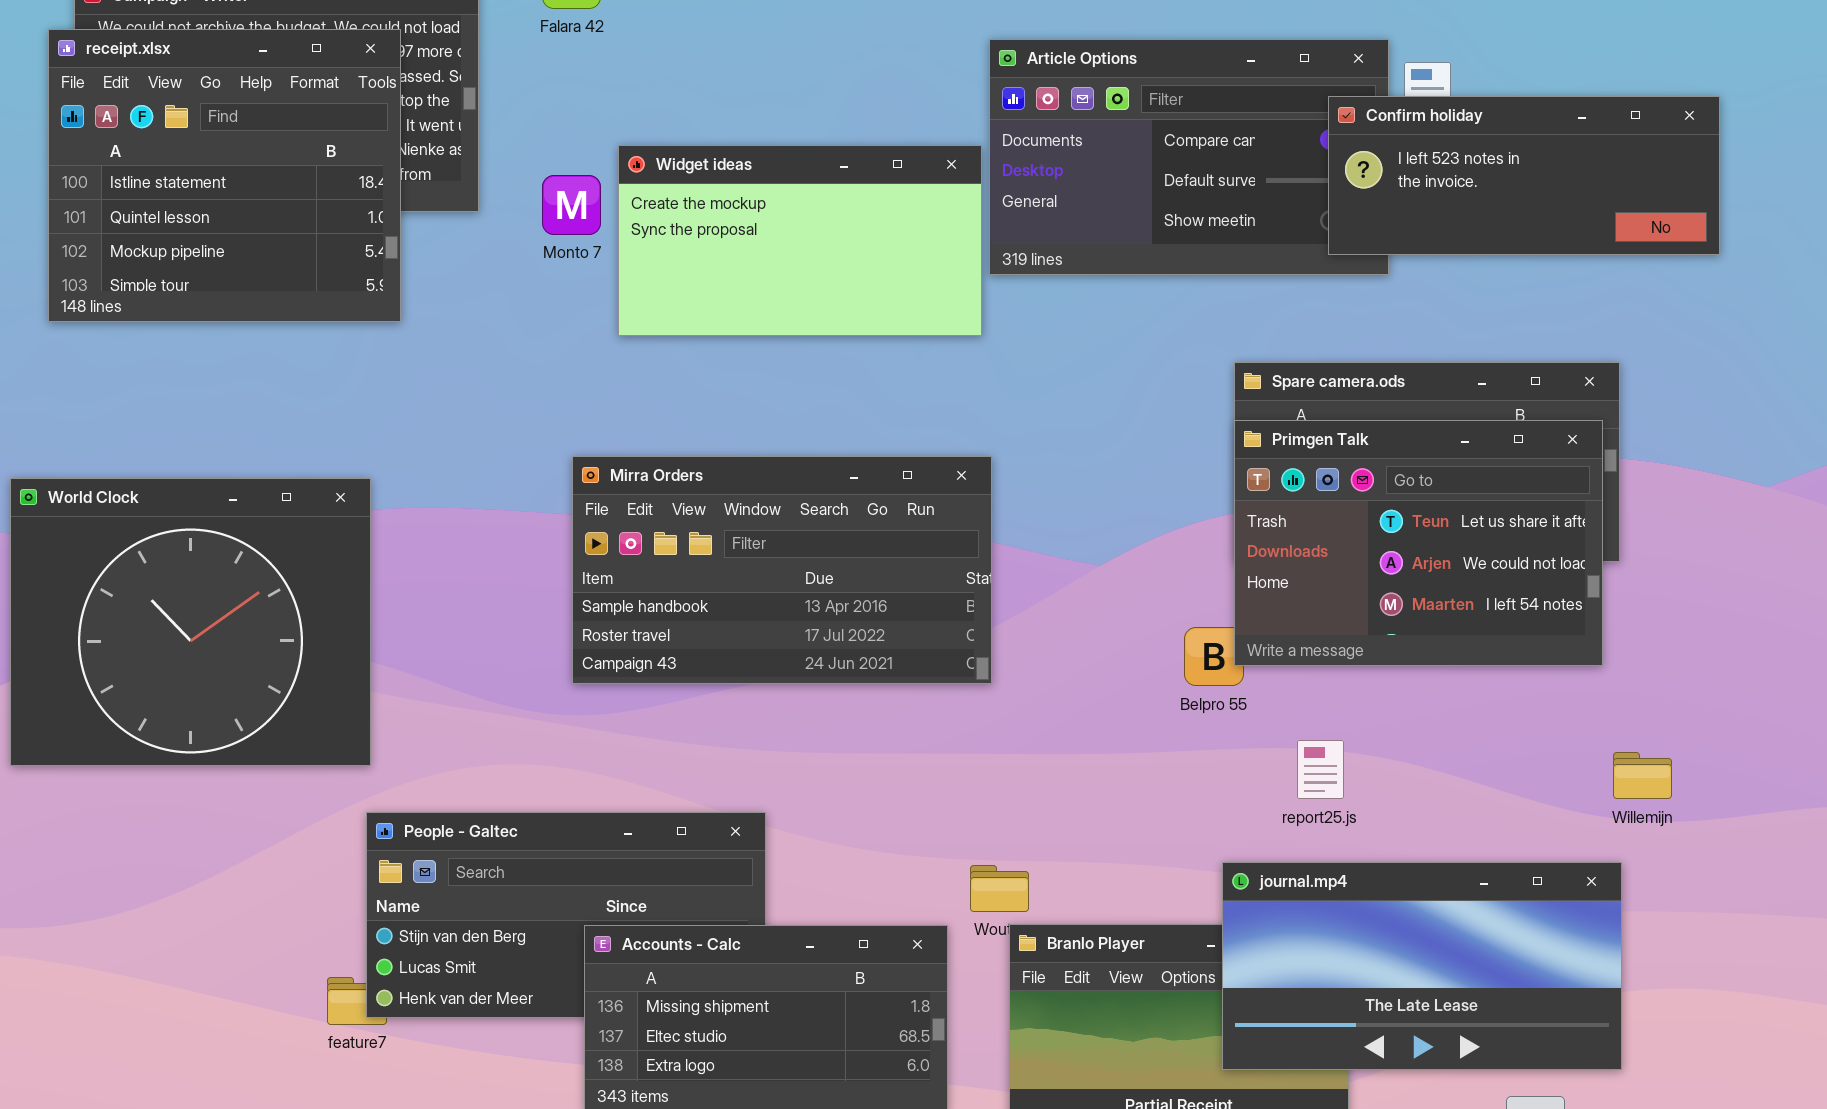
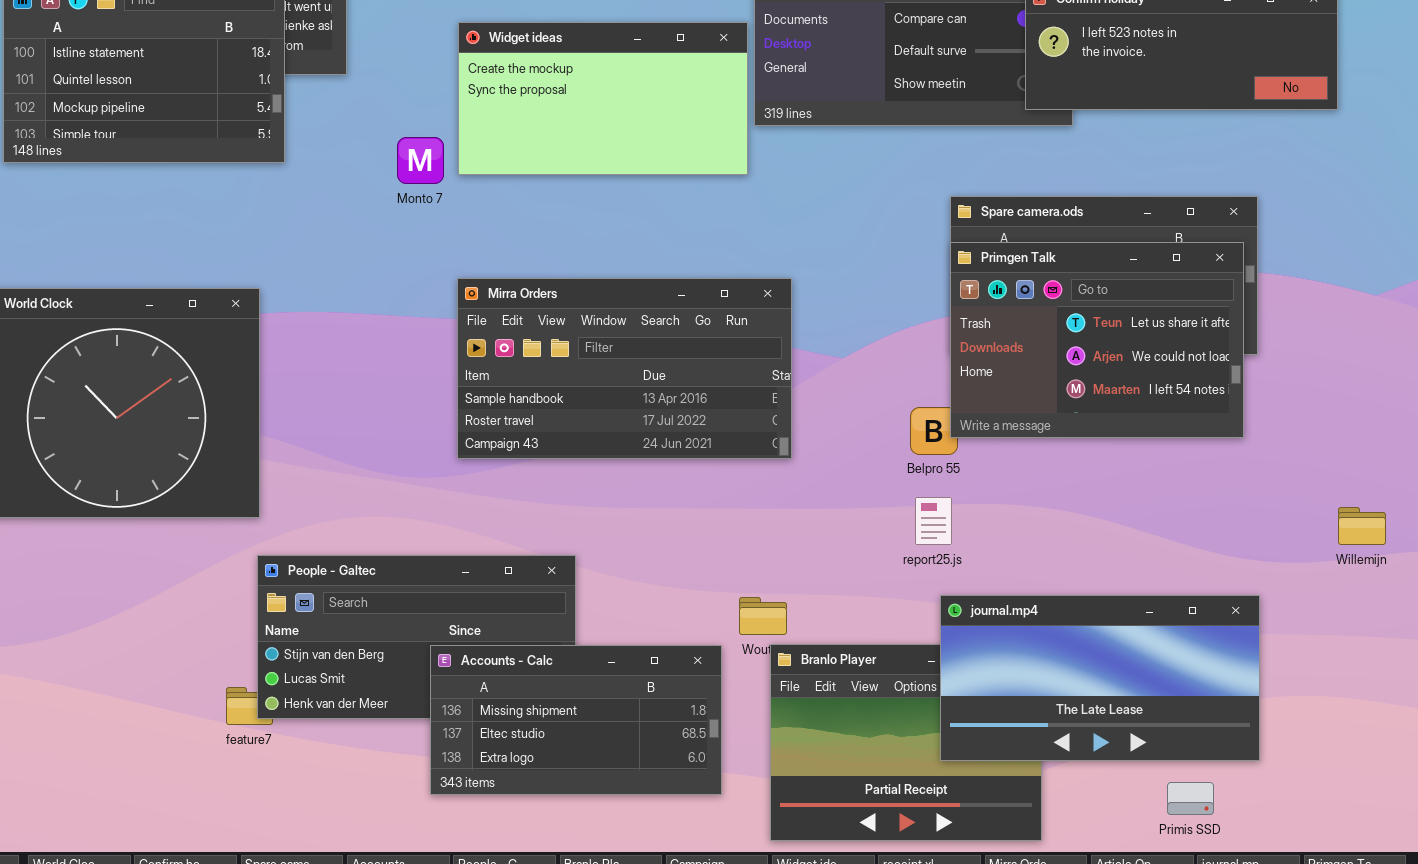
Monto 7: [542,175,601,235] -> [397,137,444,184], moved
Mirra Orders: [572,456,992,684] -> [457,278,792,459], moved
report25.js: [1297,740,1344,799] -> [915,497,952,545], moved
Willemijn: [1613,752,1672,799] -> [1338,507,1386,545], moved

